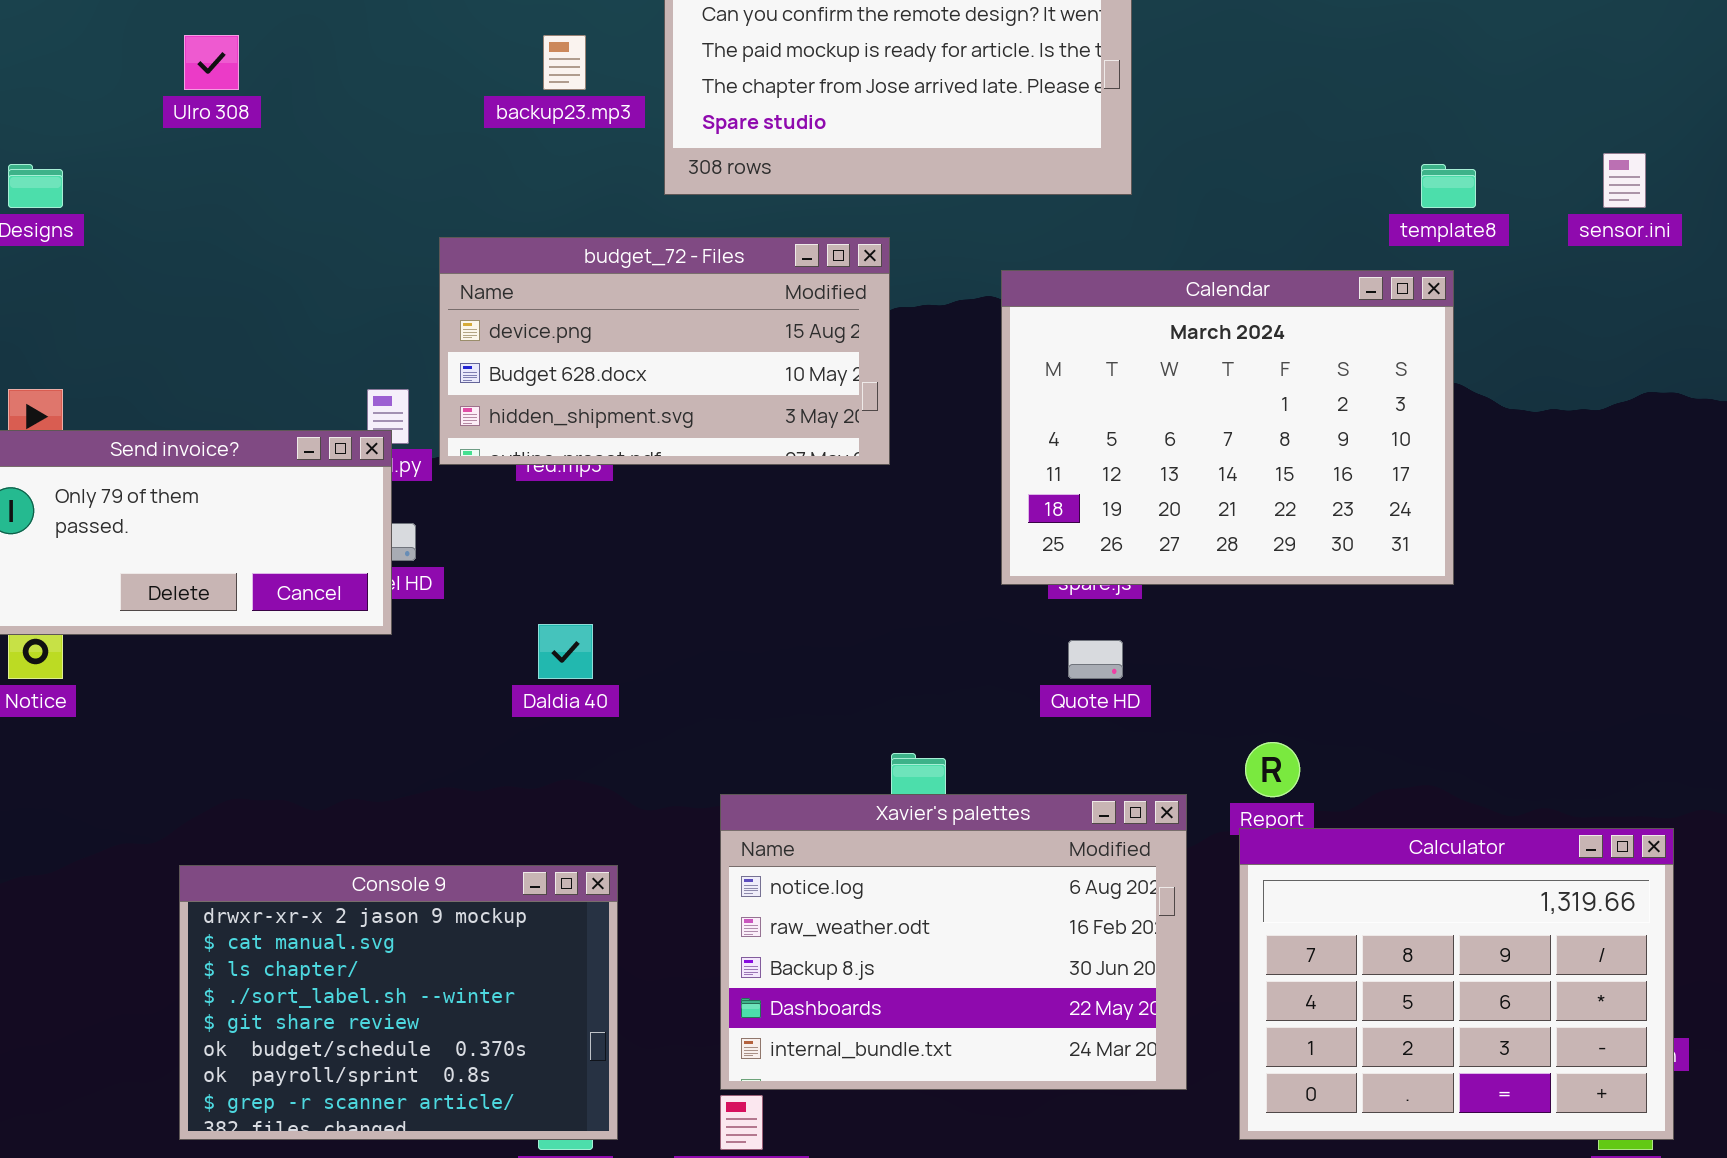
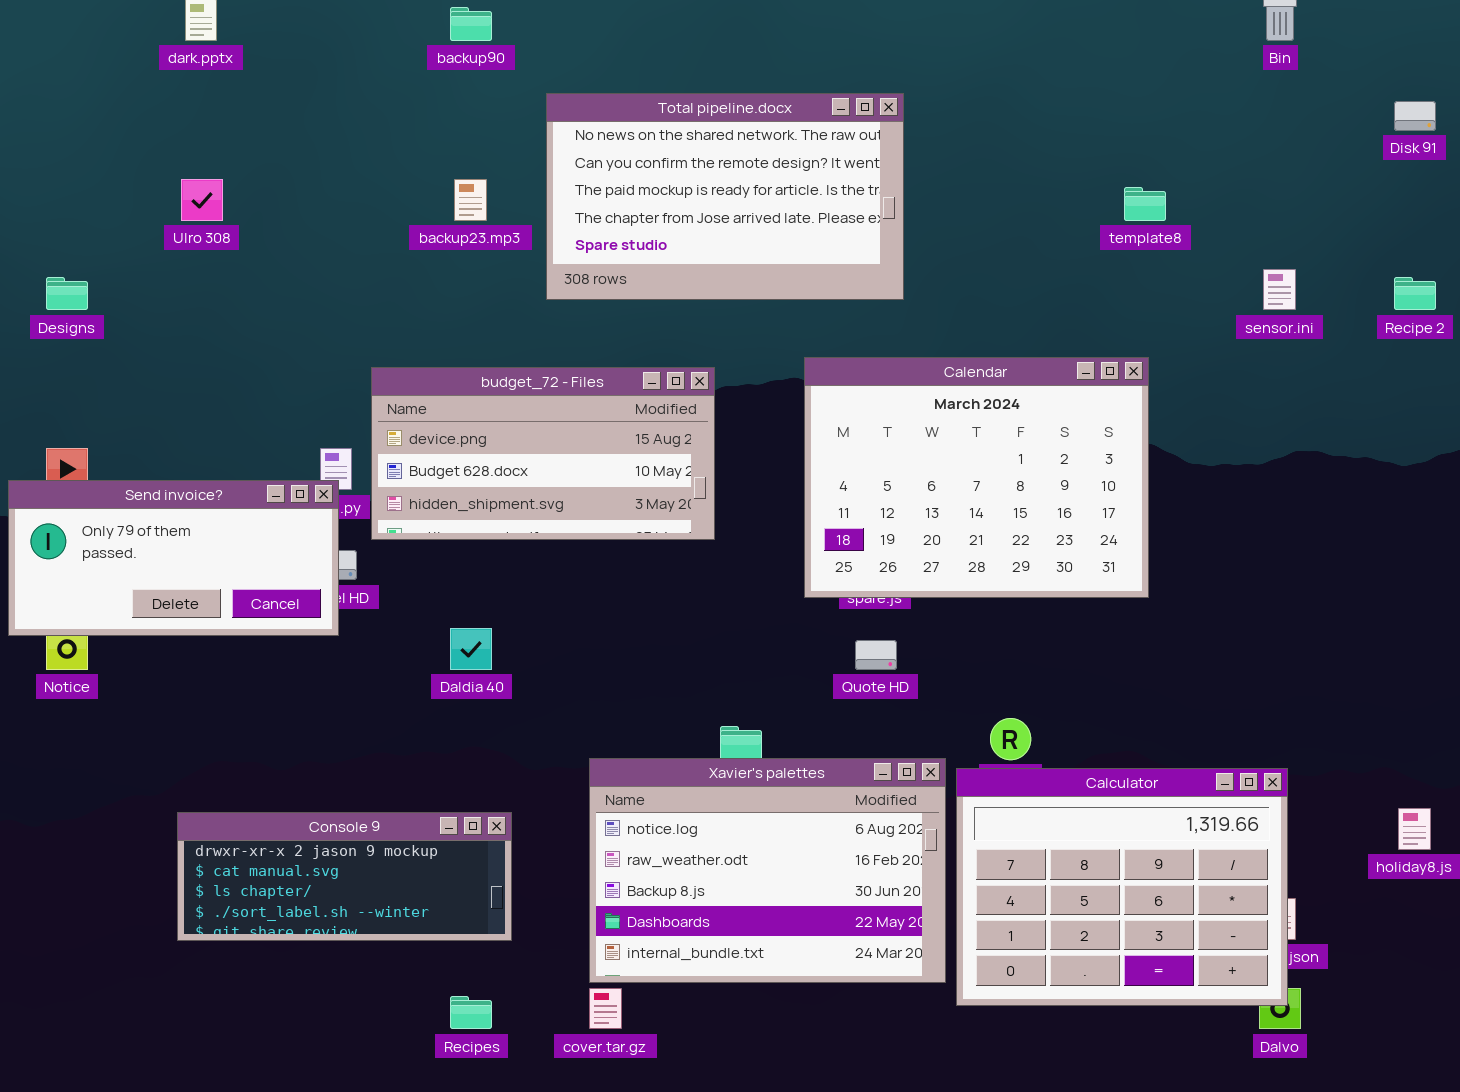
template8: [1421,164,1476,208] -> [1124,187,1166,221], moved
budget_72 - Files: [439,237,890,465] -> [371,367,715,540], moved
Calculator: [1239,828,1674,1140] -> [956,768,1288,1006], moved
Console 9: [179,865,618,1140] -> [177,812,512,941], resized

